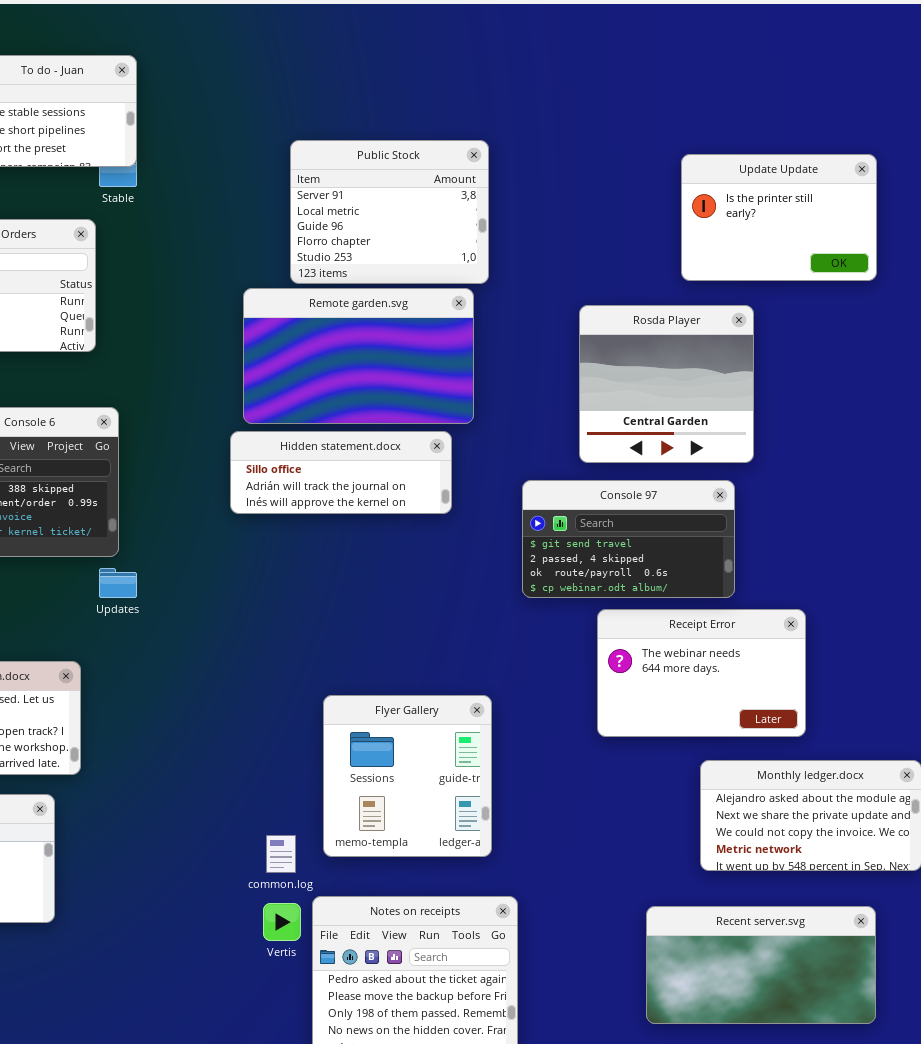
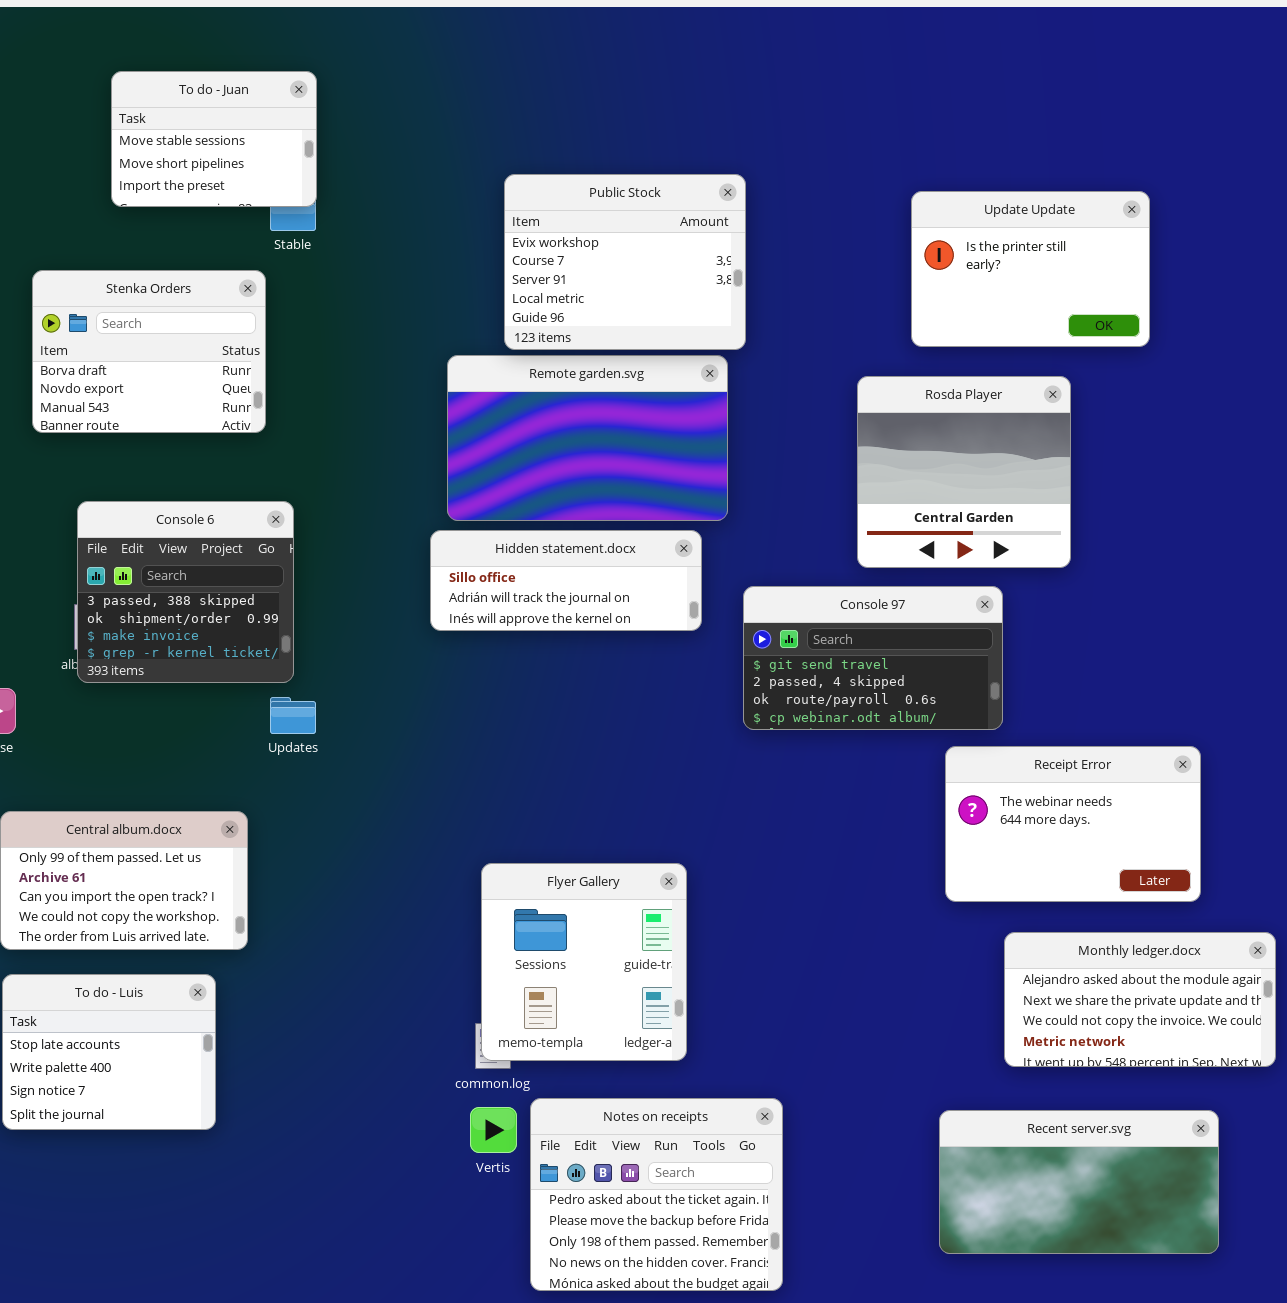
Public Stock: [290,140,489,284] -> [504,174,746,350], scrolled up 2 rows
Update Update: [681,154,877,281] -> [911,191,1150,347], moved
Console 97: [522,480,735,598] -> [743,586,1003,730], moved
Receipt Error: [597,609,806,737] -> [945,746,1201,902], moved
Flyer Gallery: [323,695,492,857] -> [481,863,687,1061], moved

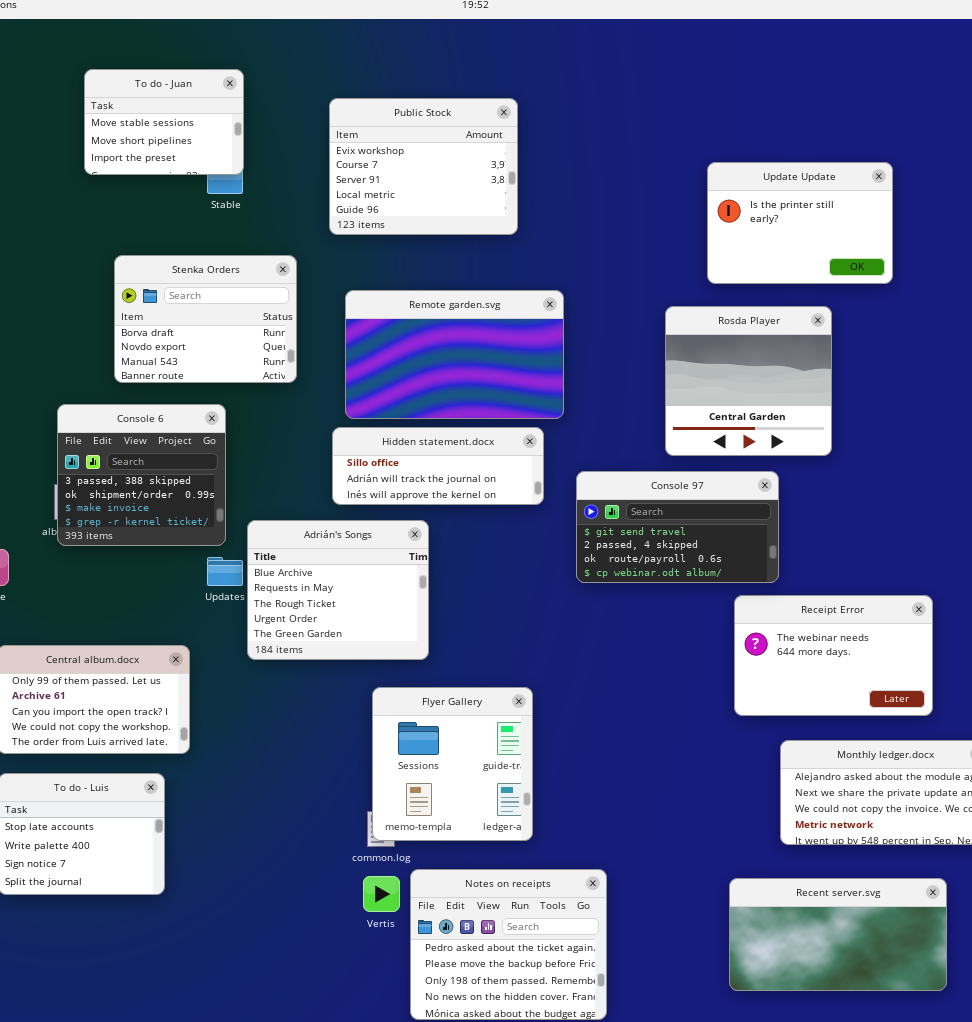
Public Stock: [504,174,746,350] -> [329,98,518,235], moved
Stenka Orders: [32,270,266,433] -> [114,255,297,383], moved
Adrián's Songs: none -> [247,520,429,660], opened

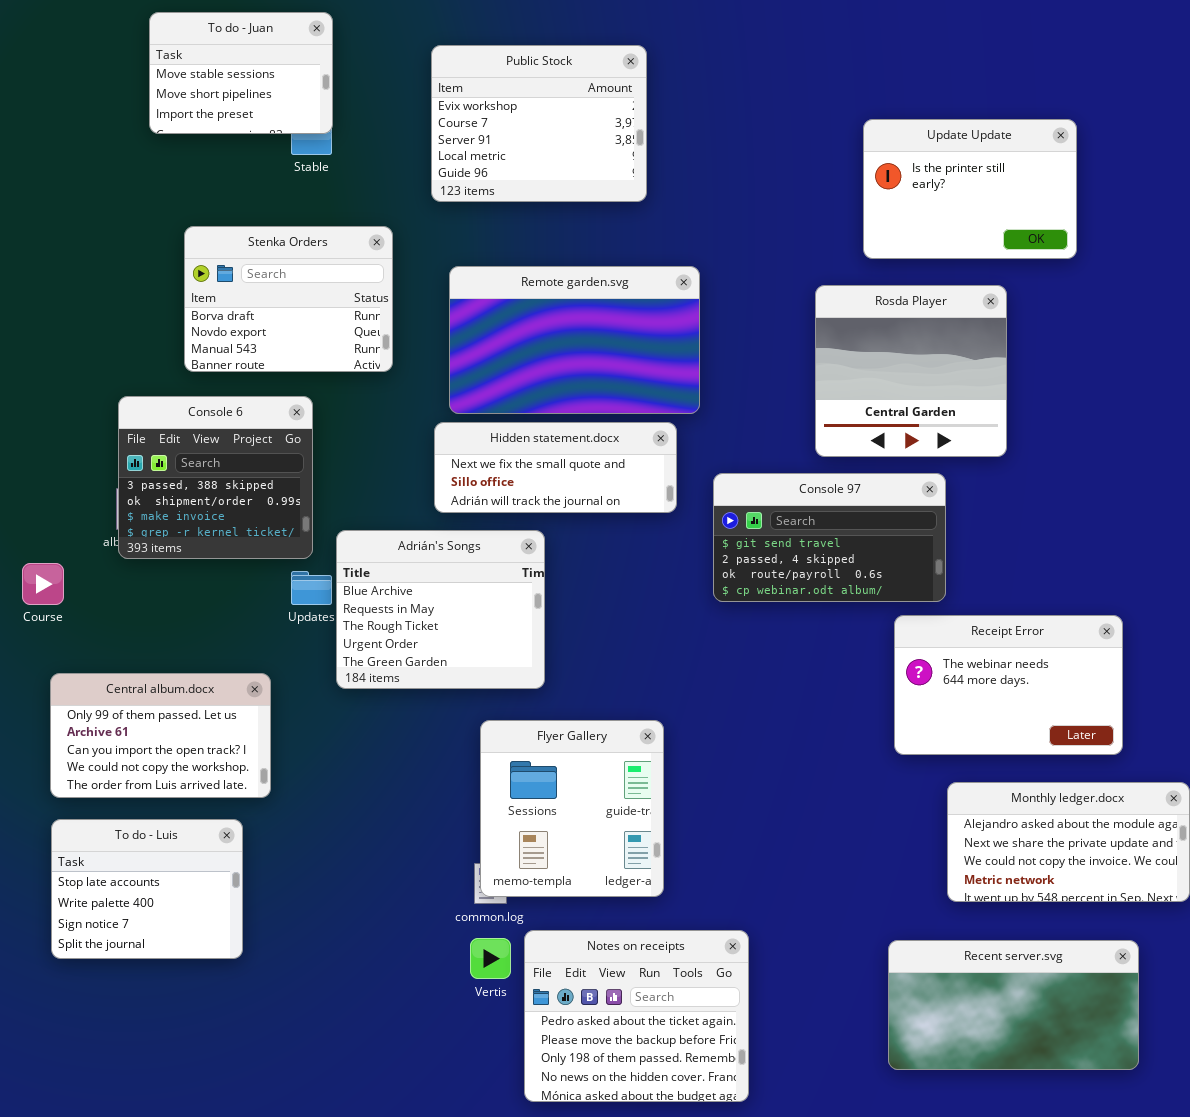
Hidden statement.docx: [332,427,544,505] -> [434,422,677,513], scrolled up 1 row

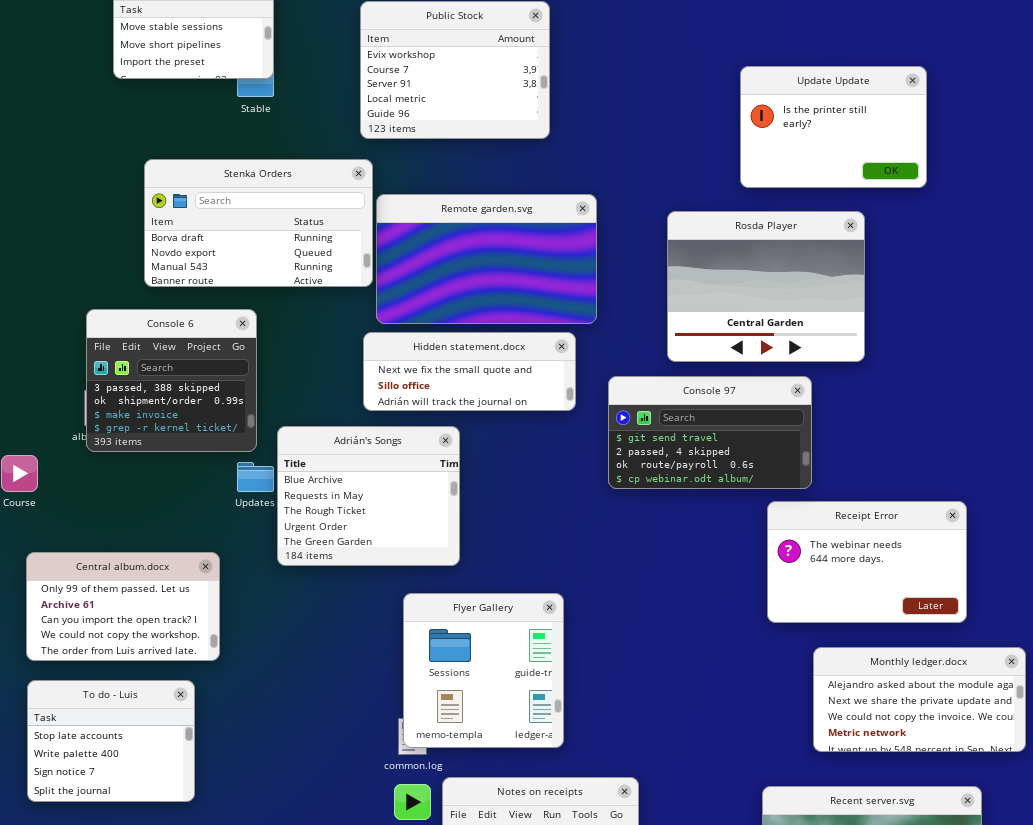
Stenka Orders: [184,226,393,372] -> [144,159,373,287], resized
Rosda Player: [815,285,1007,457] -> [667,211,865,362], resized

